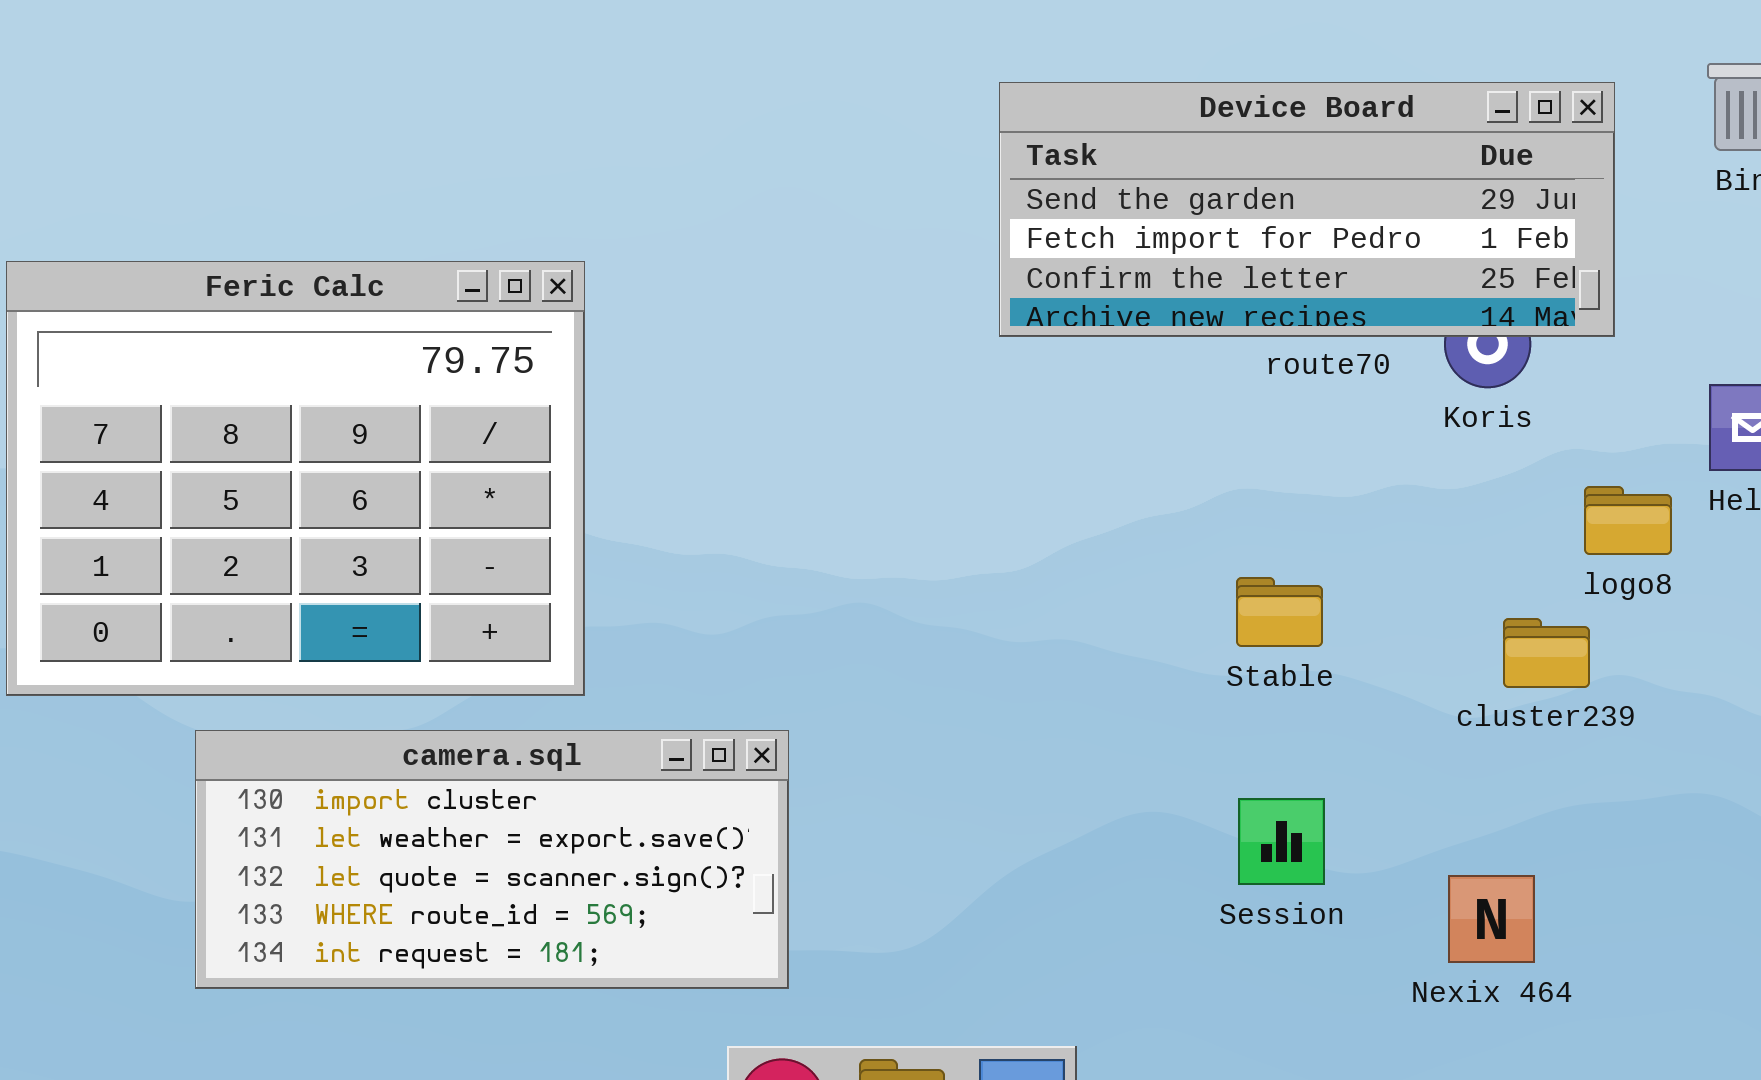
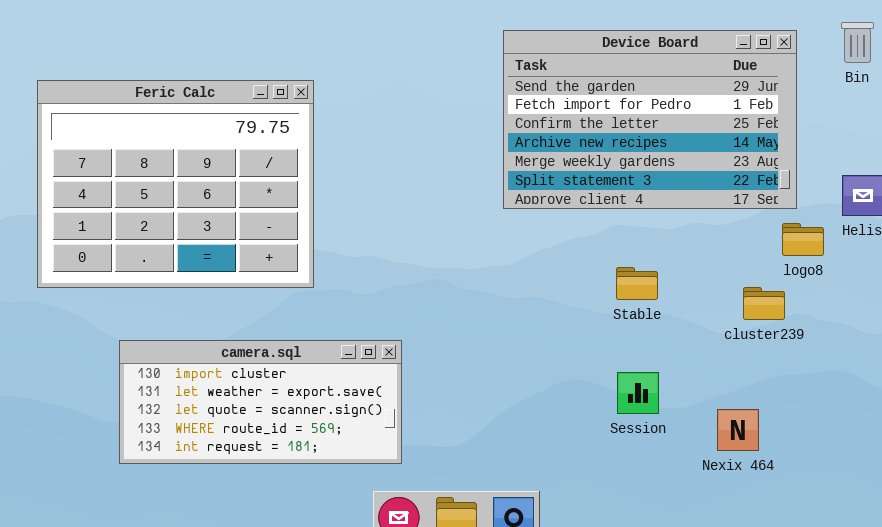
Device Board: [999,82,1615,337] -> [503,30,797,209], resized
Feric Calc: [6,261,585,696] -> [37,80,314,288], moved

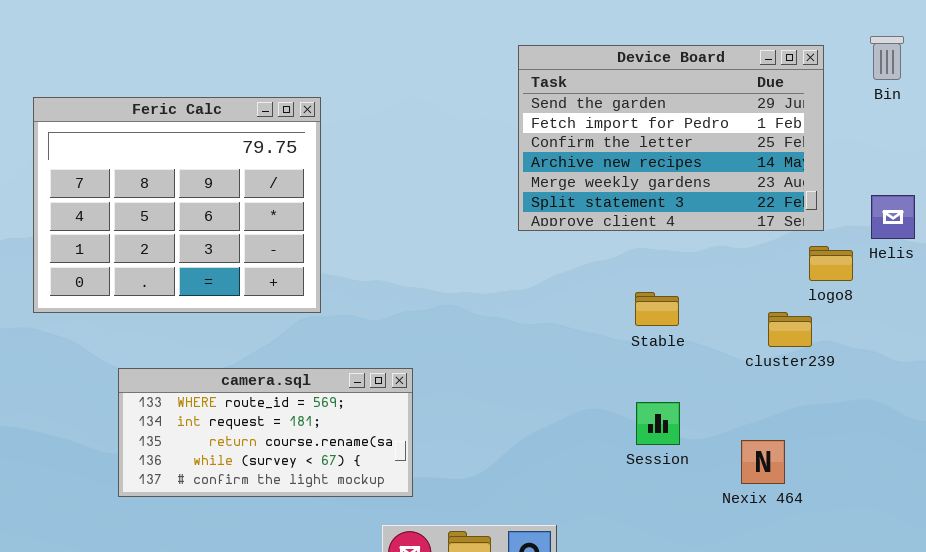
camera.sql: [119,340,402,464] -> [118,368,413,497], scrolled down 3 rows

